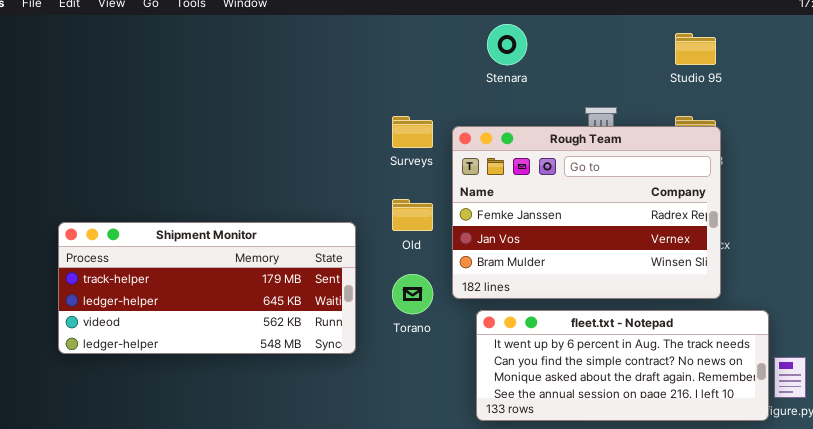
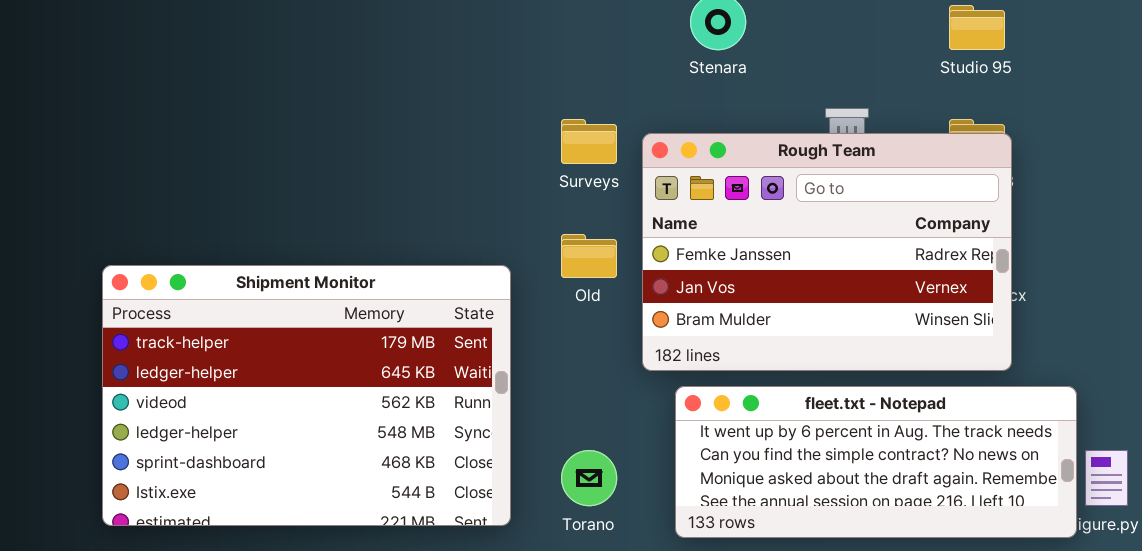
Shipment Monitor: [58,222,356,354] -> [102,265,511,526], resized
Torano: [392,274,433,314] -> [561,450,617,506], moved

